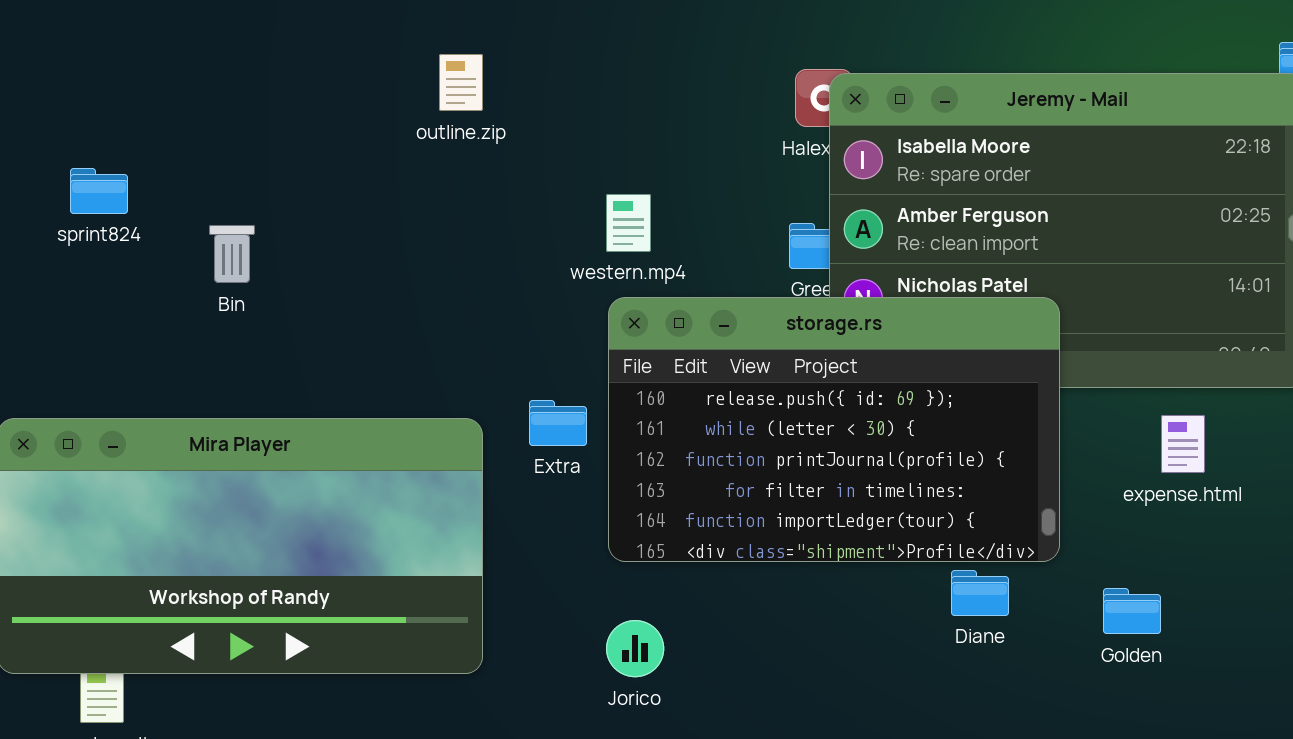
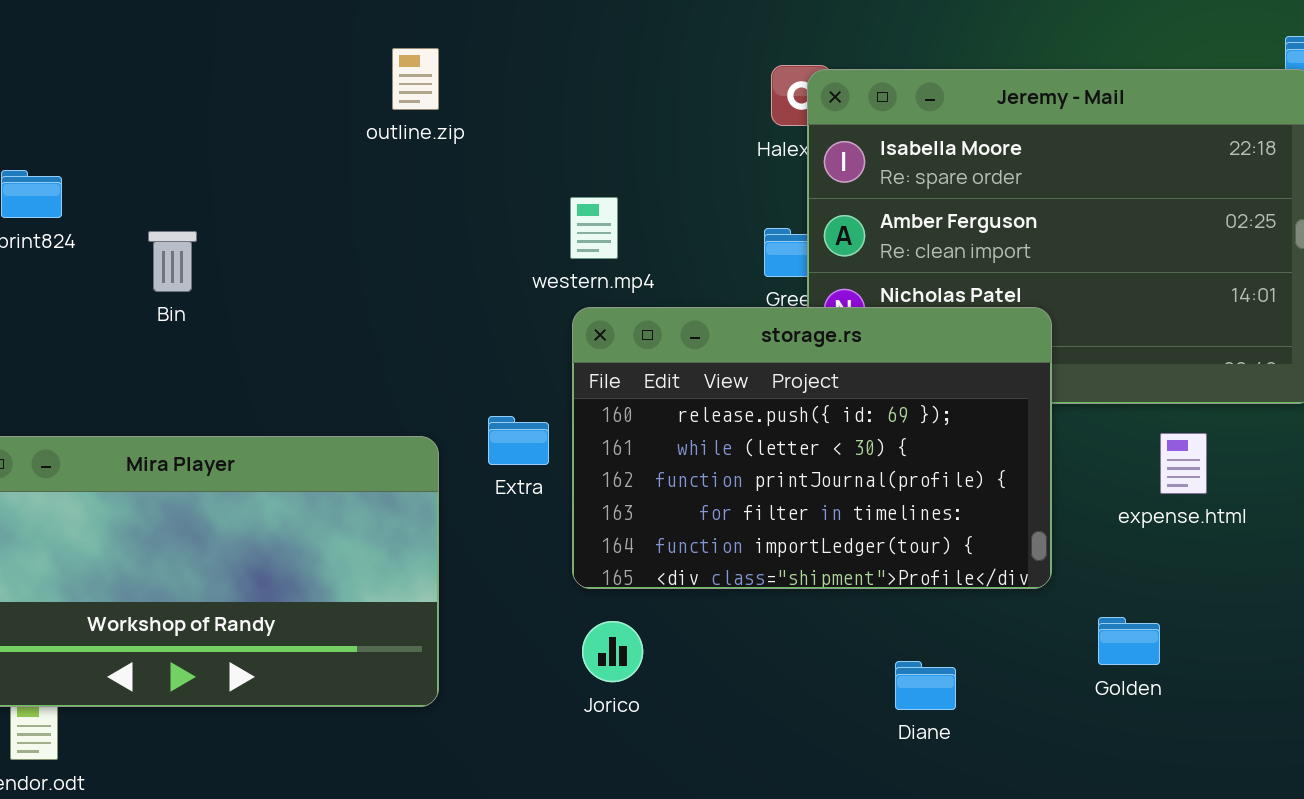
Diane: [951,570,1009,616] -> [895,661,956,710], moved
Jorico: [606,620,664,677] -> [582,621,643,682], moved

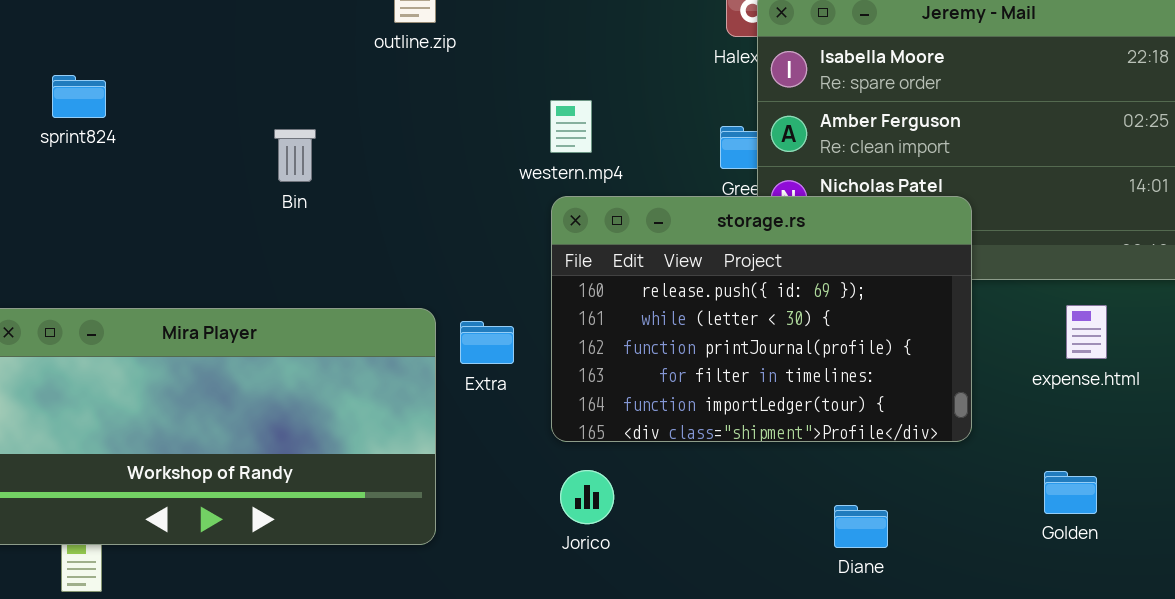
Bin: [148,231,197,292] -> [274,129,316,182], moved
Extra: [488,416,549,465] -> [460,321,514,364], moved
Golden: [1098,617,1160,665] -> [1044,471,1097,514], moved

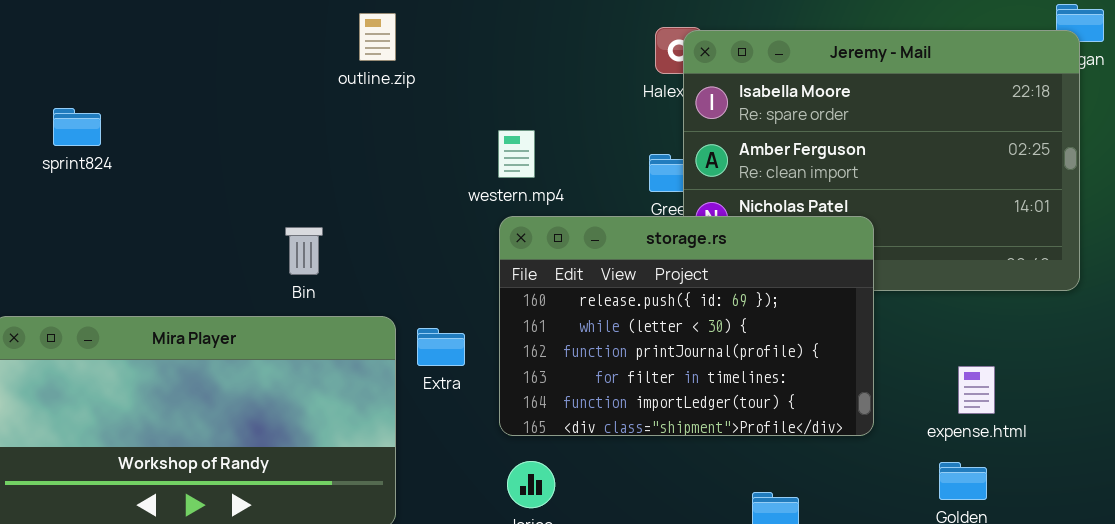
Bin: [274,129,316,182] -> [285,227,323,275], moved
expense.html: [1066,305,1107,359] -> [958,366,995,414], moved

